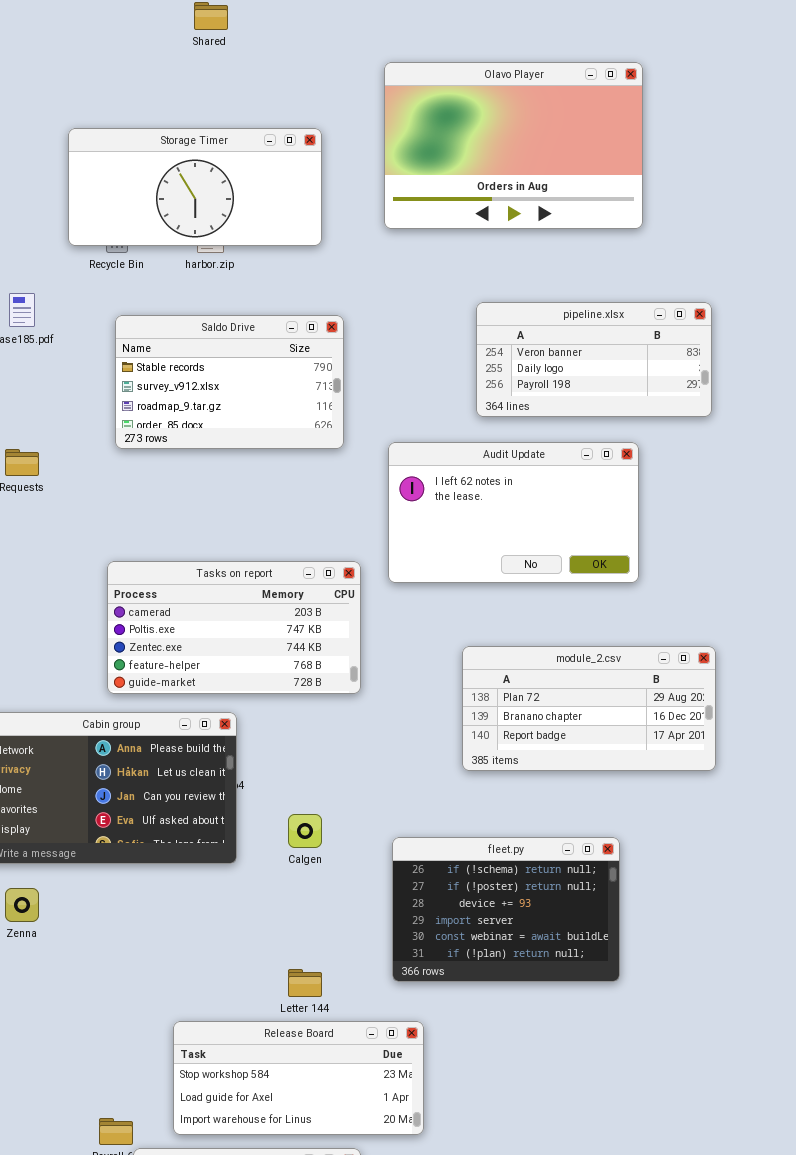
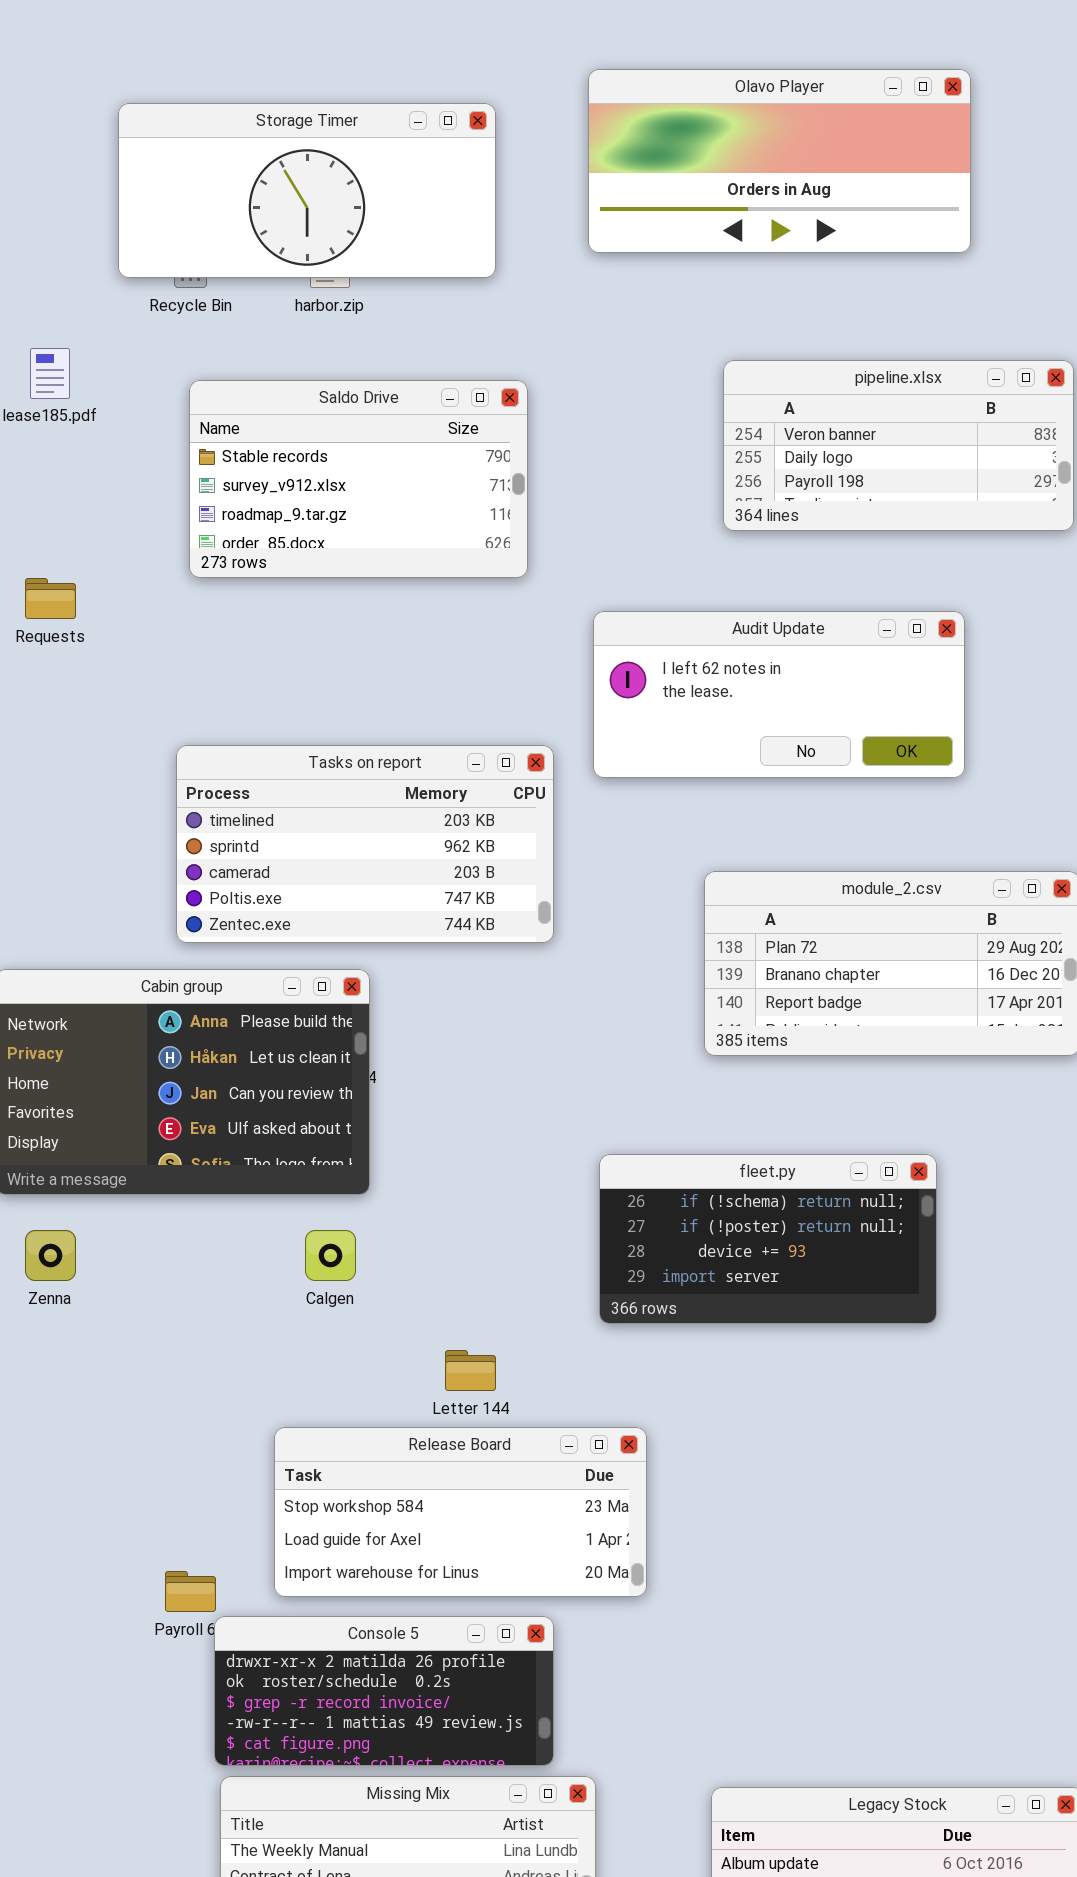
Olavo Player: [384,62,643,229] -> [588,69,971,253], resized
Audit Update: [388,442,639,583] -> [593,611,965,778], resized
Tasks on report: [107,561,361,694] -> [176,745,554,943], scrolled up 2 rows
Calgen: [288,814,322,848] -> [305,1230,356,1281], moved
fleet.py: [392,837,620,982] -> [599,1154,937,1324], resized

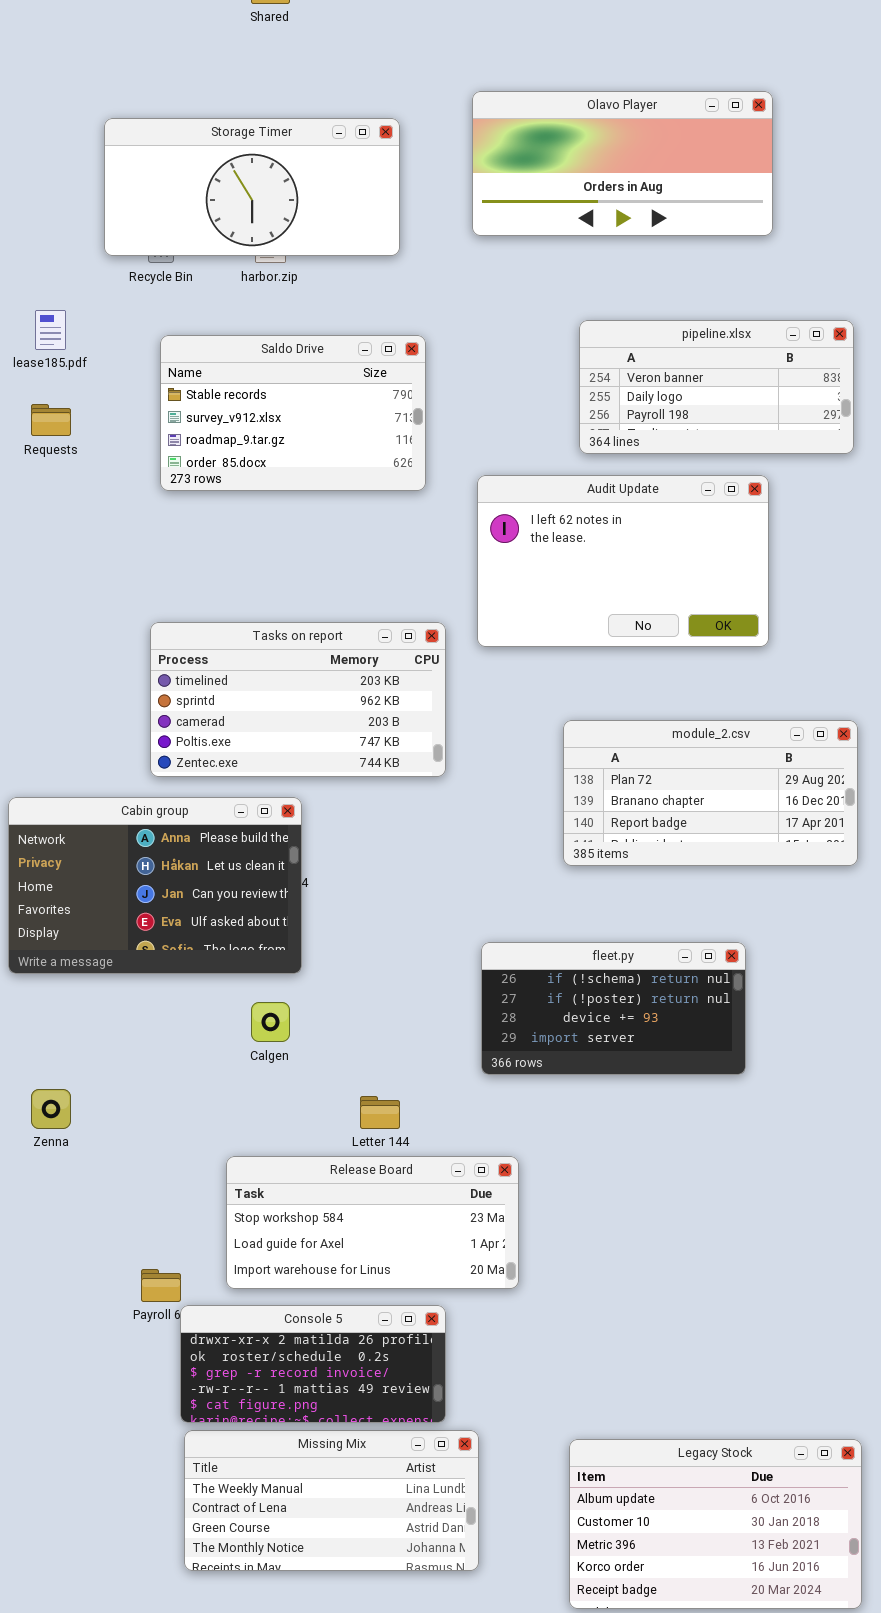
Requests: [25,578,76,619] -> [31,404,71,436], moved
Audit Update: [593,611,965,778] -> [477,475,769,647], resized
Zenna: [25,1230,76,1281] -> [31,1089,71,1129], moved

